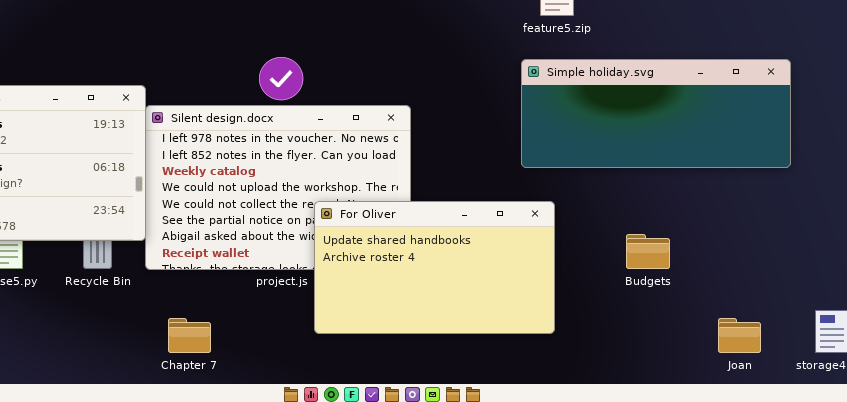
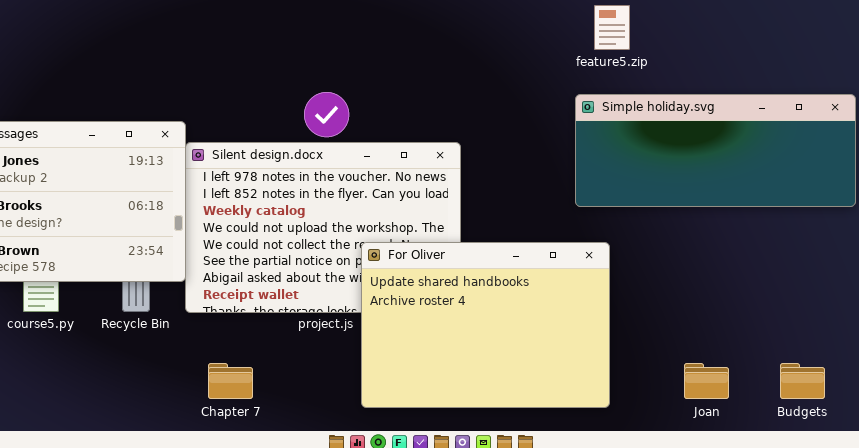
For Oliver: [314,201,555,334] -> [361,242,610,408], resized
Budgets: [626,234,670,269] -> [780,363,825,399], moved
Joan: [718,318,761,353] -> [684,363,729,399], moved

